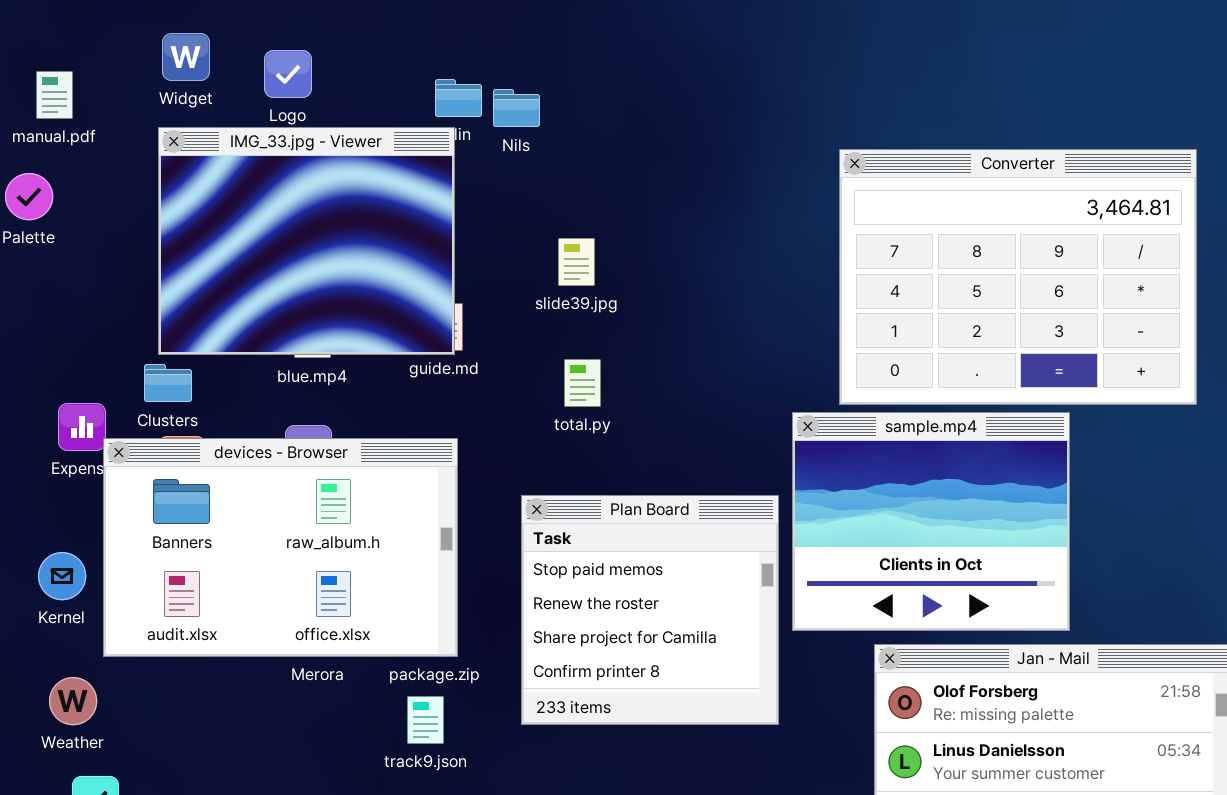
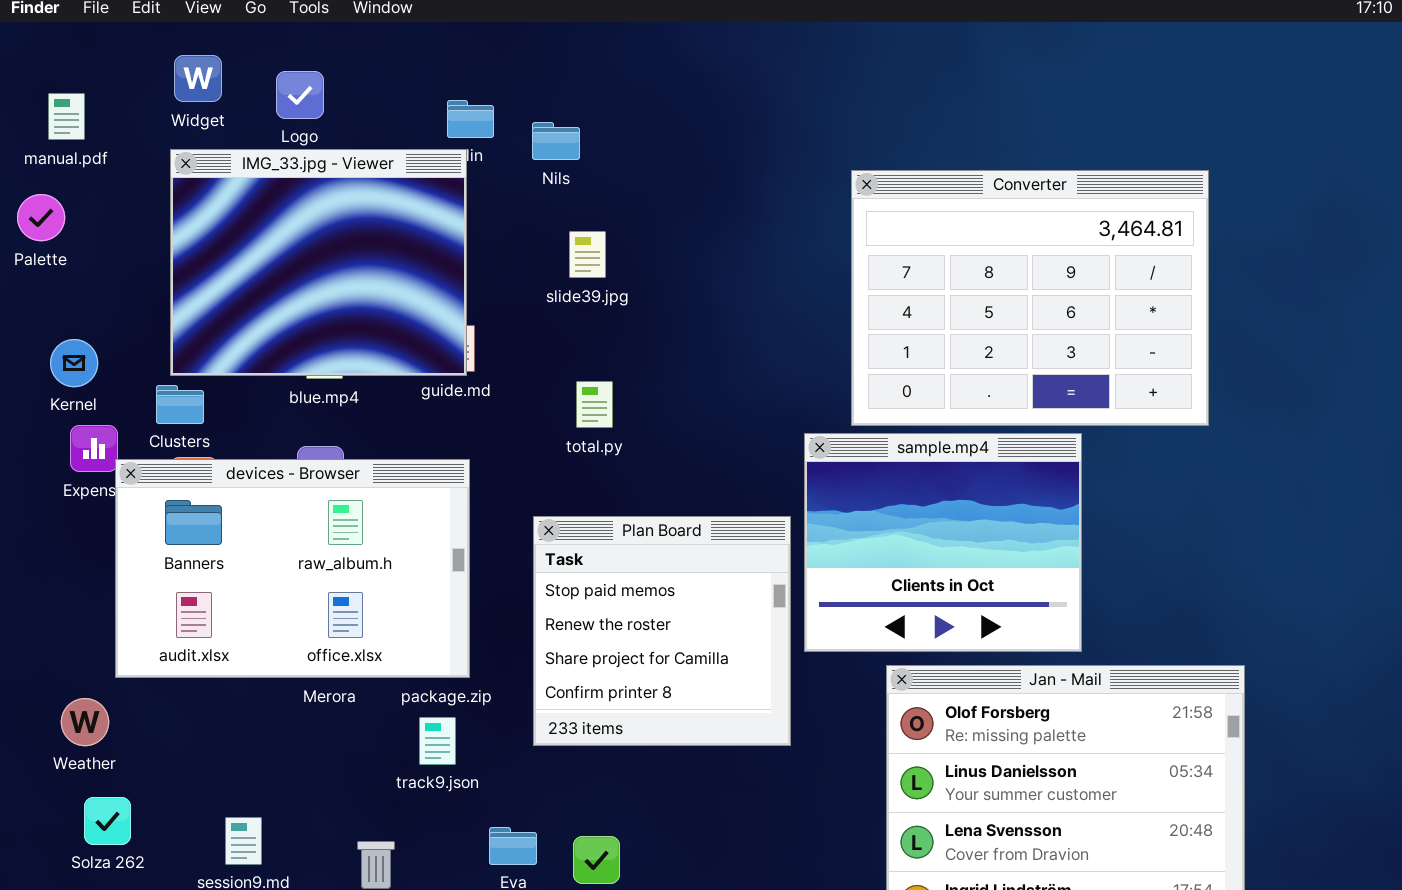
Nils: [493,89,540,127] -> [532,122,580,160], moved
slide39.jpg: [558,238,595,286] -> [569,231,606,278], moved
Kernel: [38,552,86,600] -> [50,339,98,387], moved

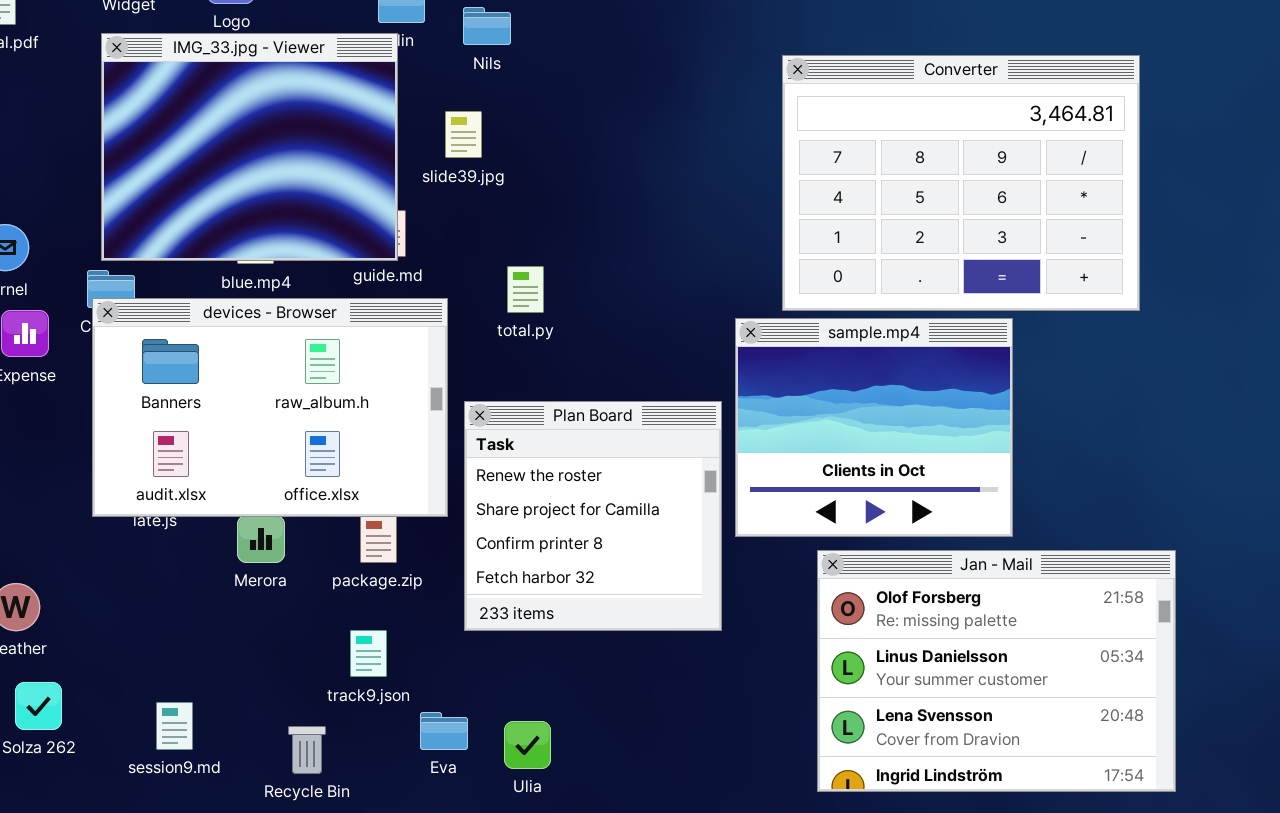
slide39.jpg: [569,231,606,278] -> [445,111,482,158], moved
devices - Browser: [115,459,470,678] -> [92,298,448,517], moved
Plan Board: [533,516,791,746] -> [464,401,722,631], scrolled down 1 row
track9.json: [419,717,456,765] -> [350,630,387,677], moved

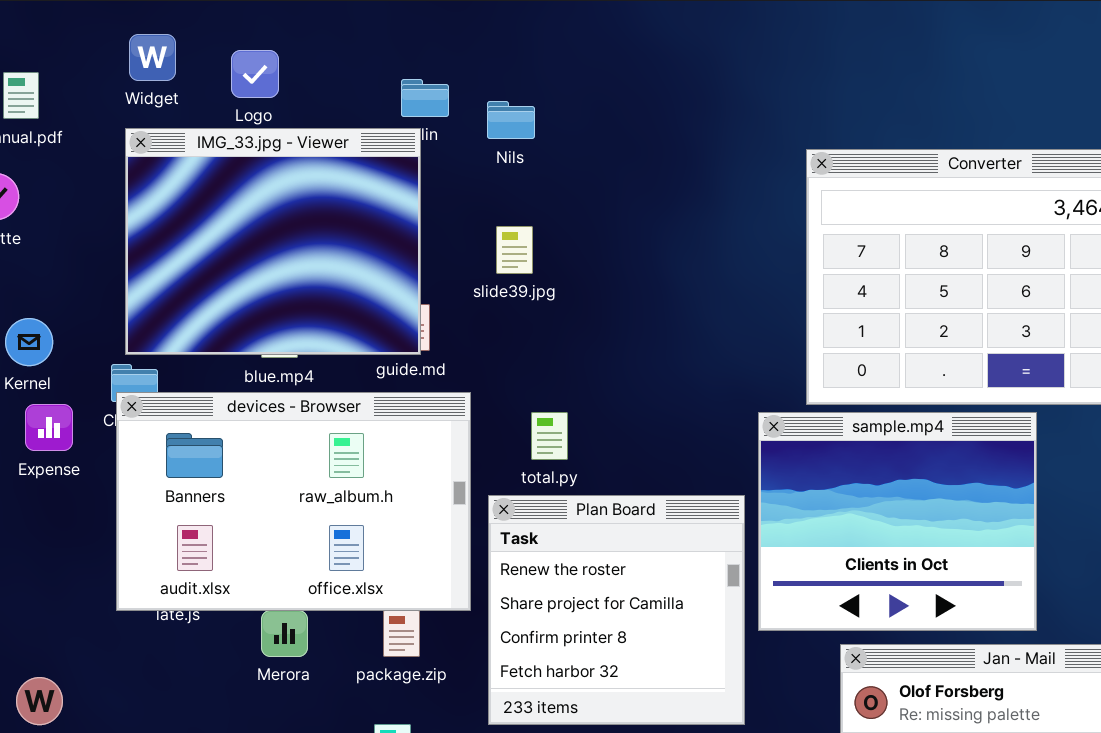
slide39.jpg: [445,111,482,158] -> [496,226,533,274], moved
total.py: [507,266,544,313] -> [531,412,568,460], moved

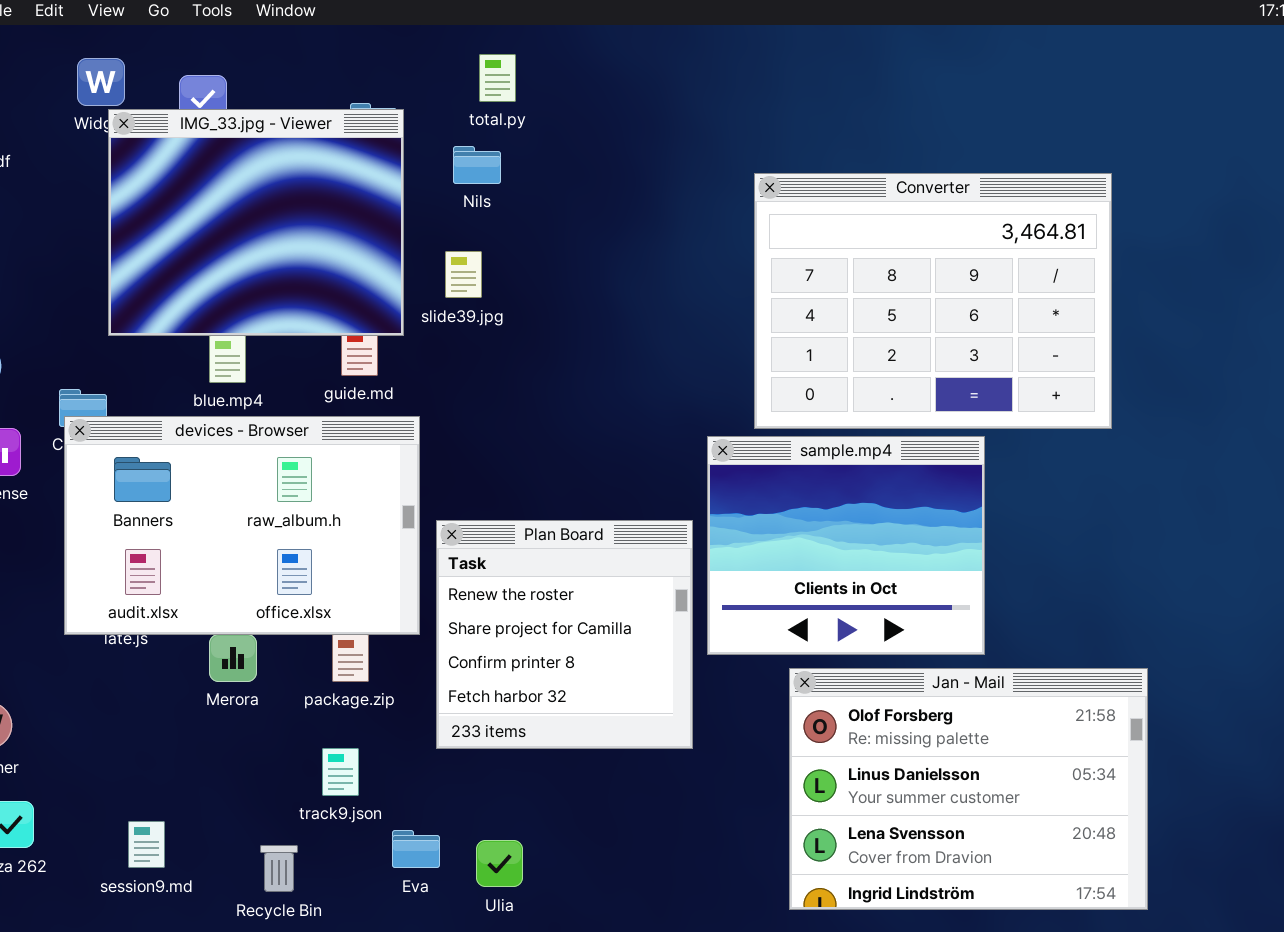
Nils: [487,101,535,139] -> [453,146,501,184], moved
IMG_33.jpg - Viewer: [125,128,421,355] -> [108,109,404,336], moved
total.py: [531,412,568,460] -> [479,54,516,102], moved

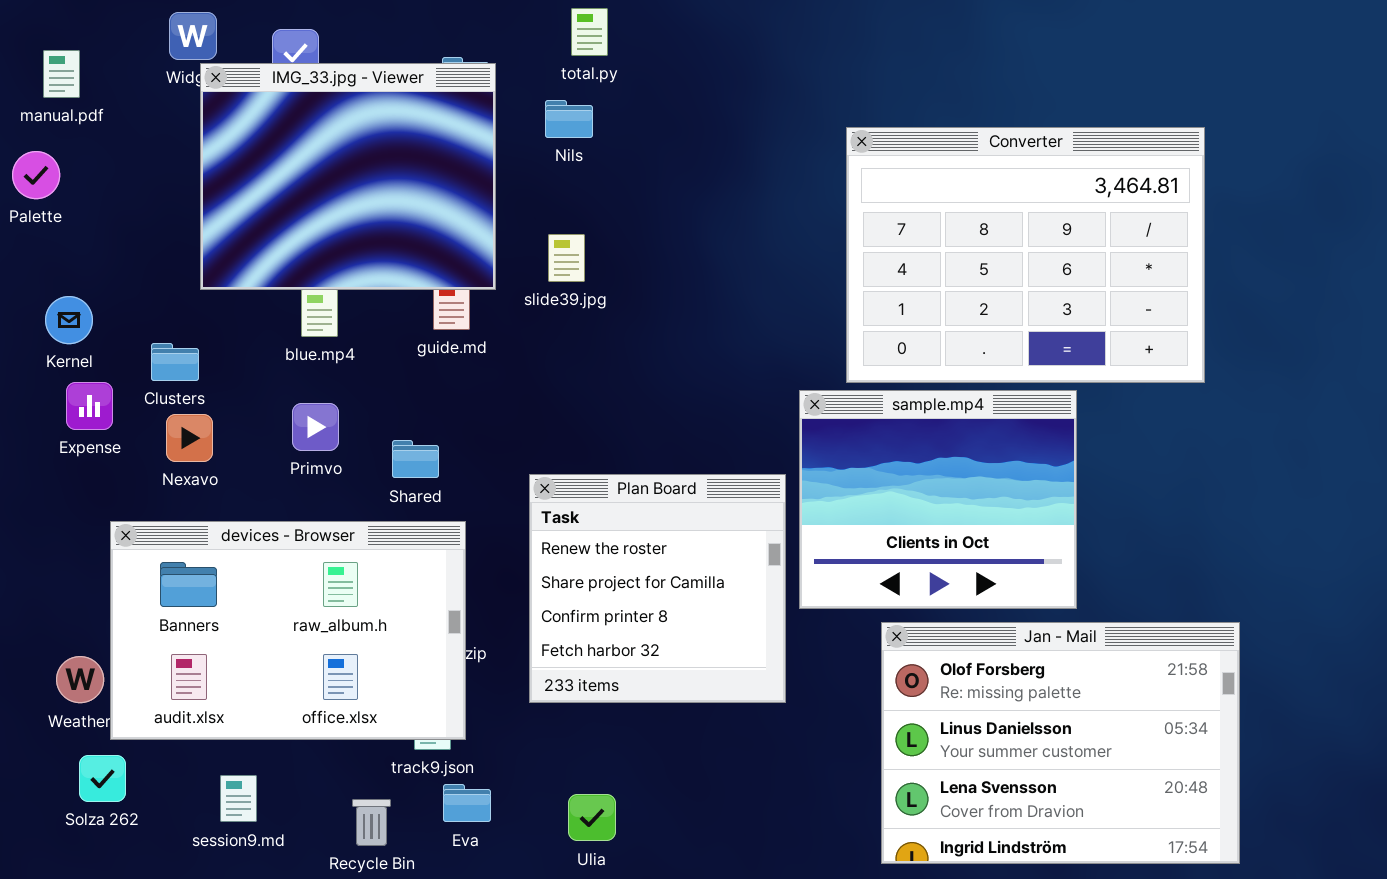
slide39.jpg: [445,251,482,298] -> [548,234,585,282], moved
devices - Browser: [64,416,420,635] -> [110,521,466,740], moved
Eva: [392,830,440,868] -> [443,784,491,822], moved

